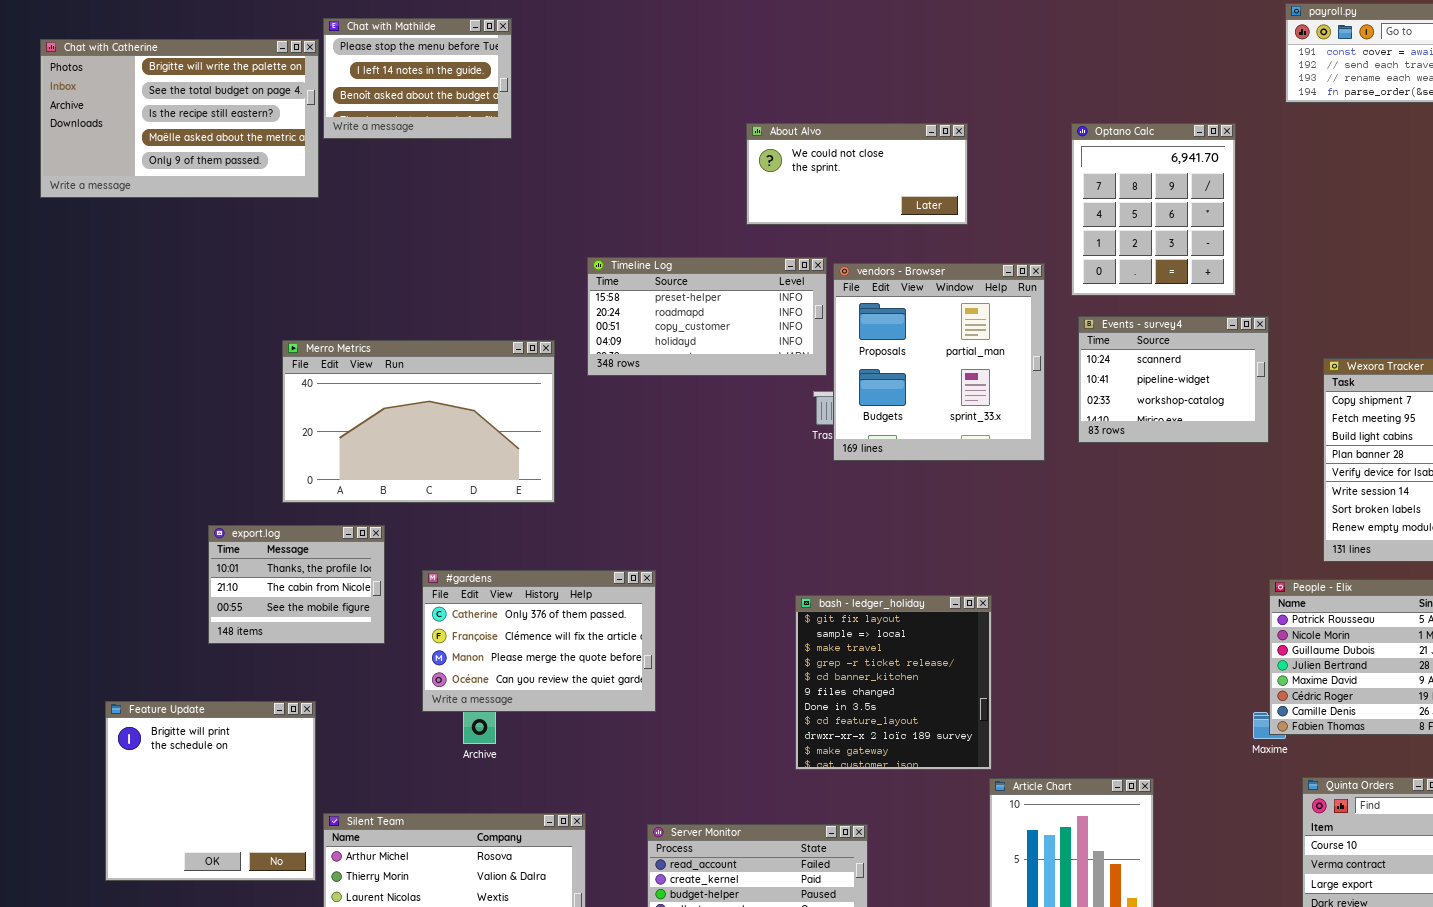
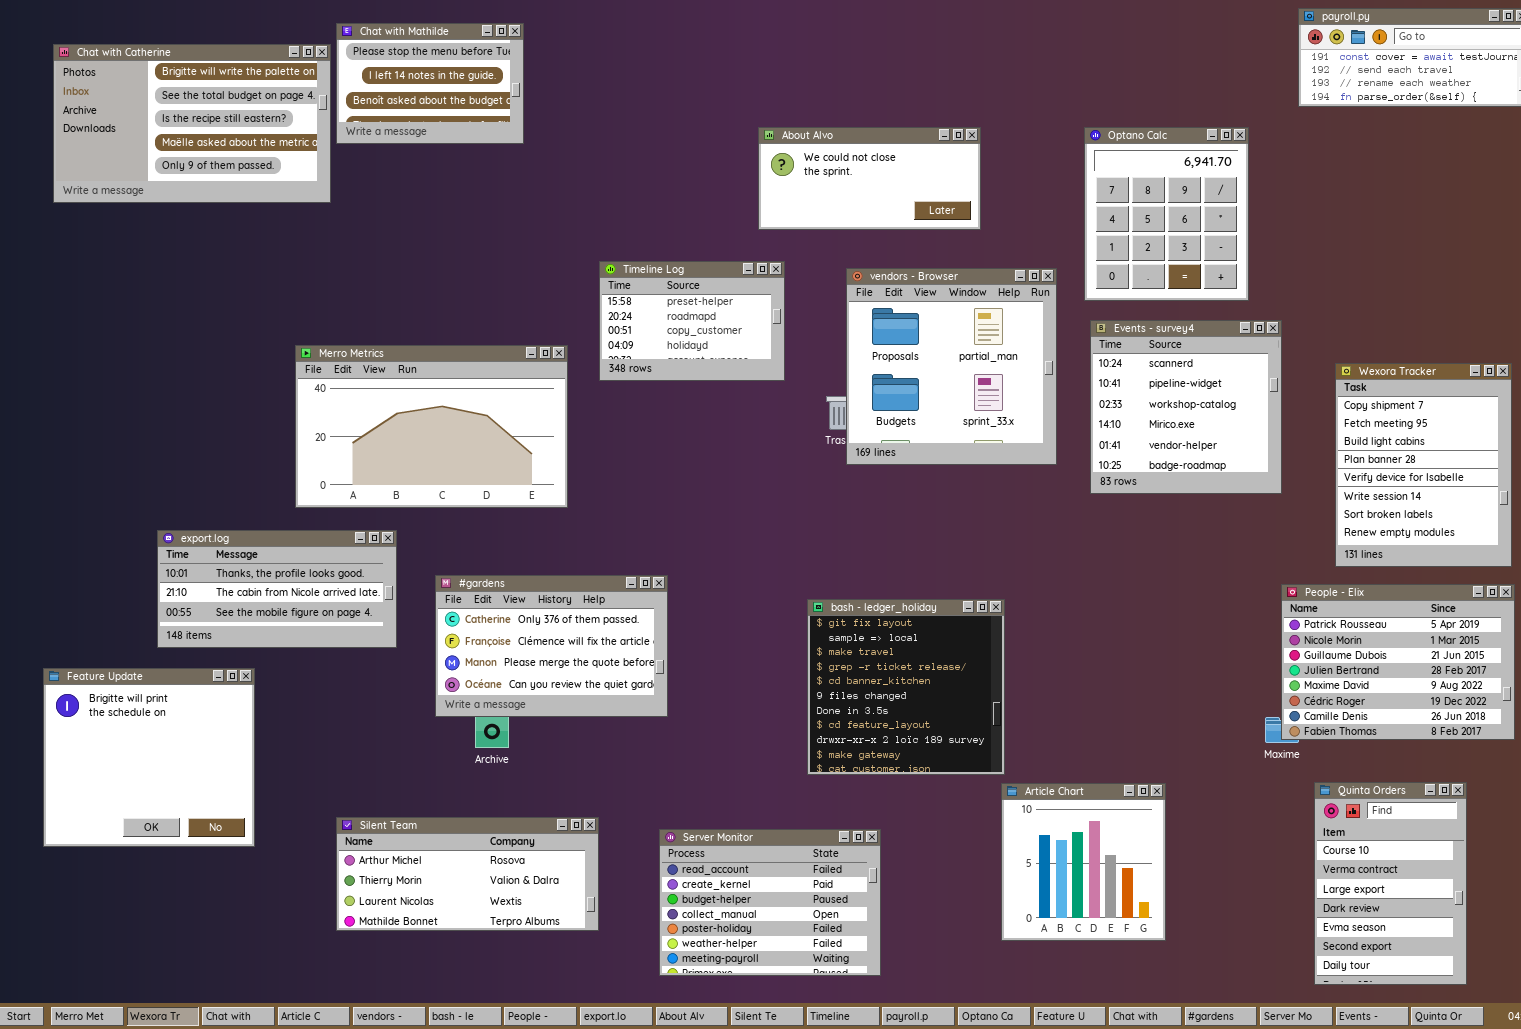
Timeline Log: [587,257,827,376] -> [599,261,785,381], resized
Events - survey4: [1078,316,1269,443] -> [1090,320,1282,494], resized
export.log: [208,525,385,644] -> [157,530,397,648], resized
Feature Update: [105,701,316,881] -> [43,668,255,847], moved

